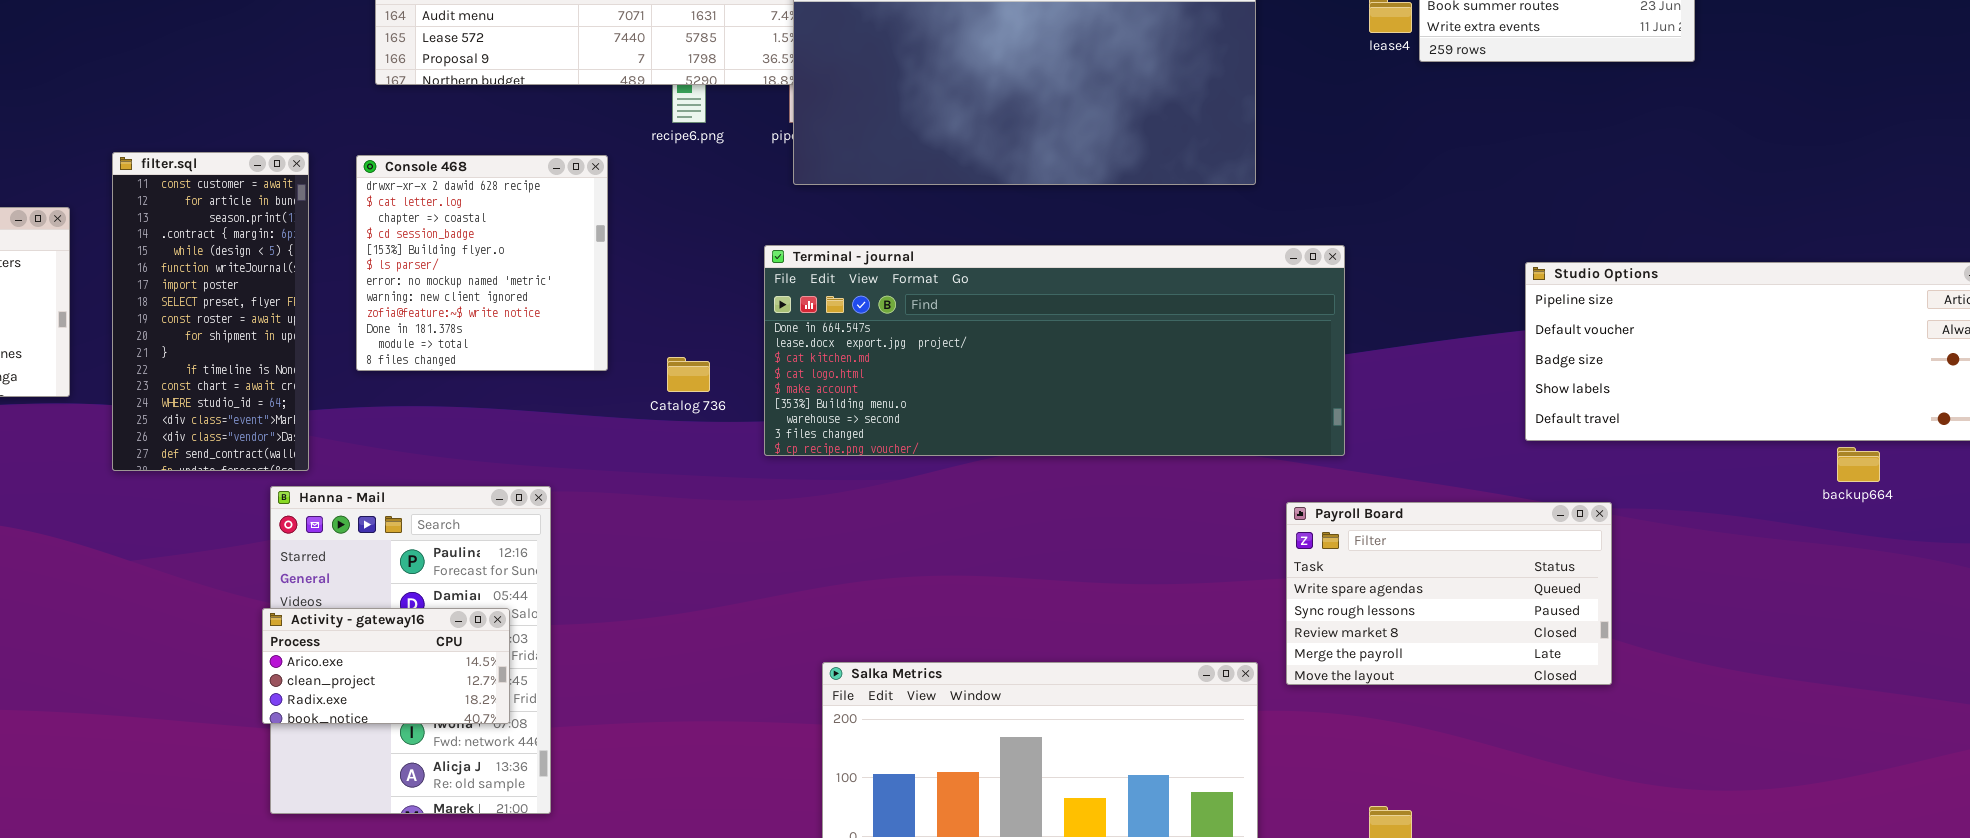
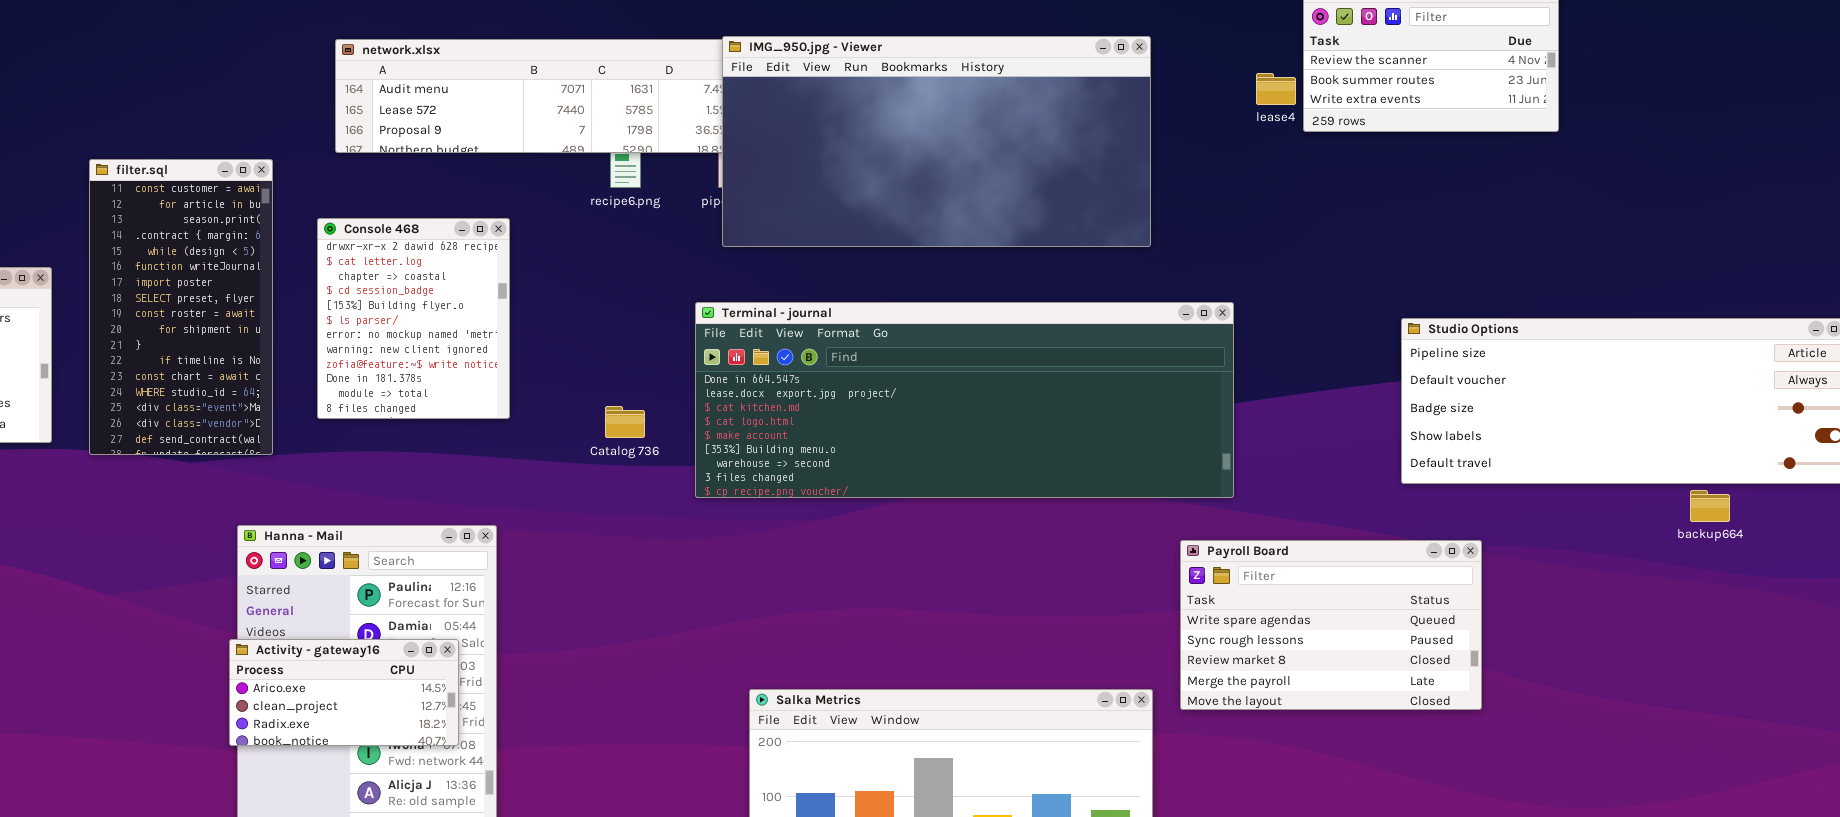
filter.sql: [112,152,309,471] -> [89,159,273,455], moved
Console 468: [356,155,608,371] -> [317,218,510,419], resized

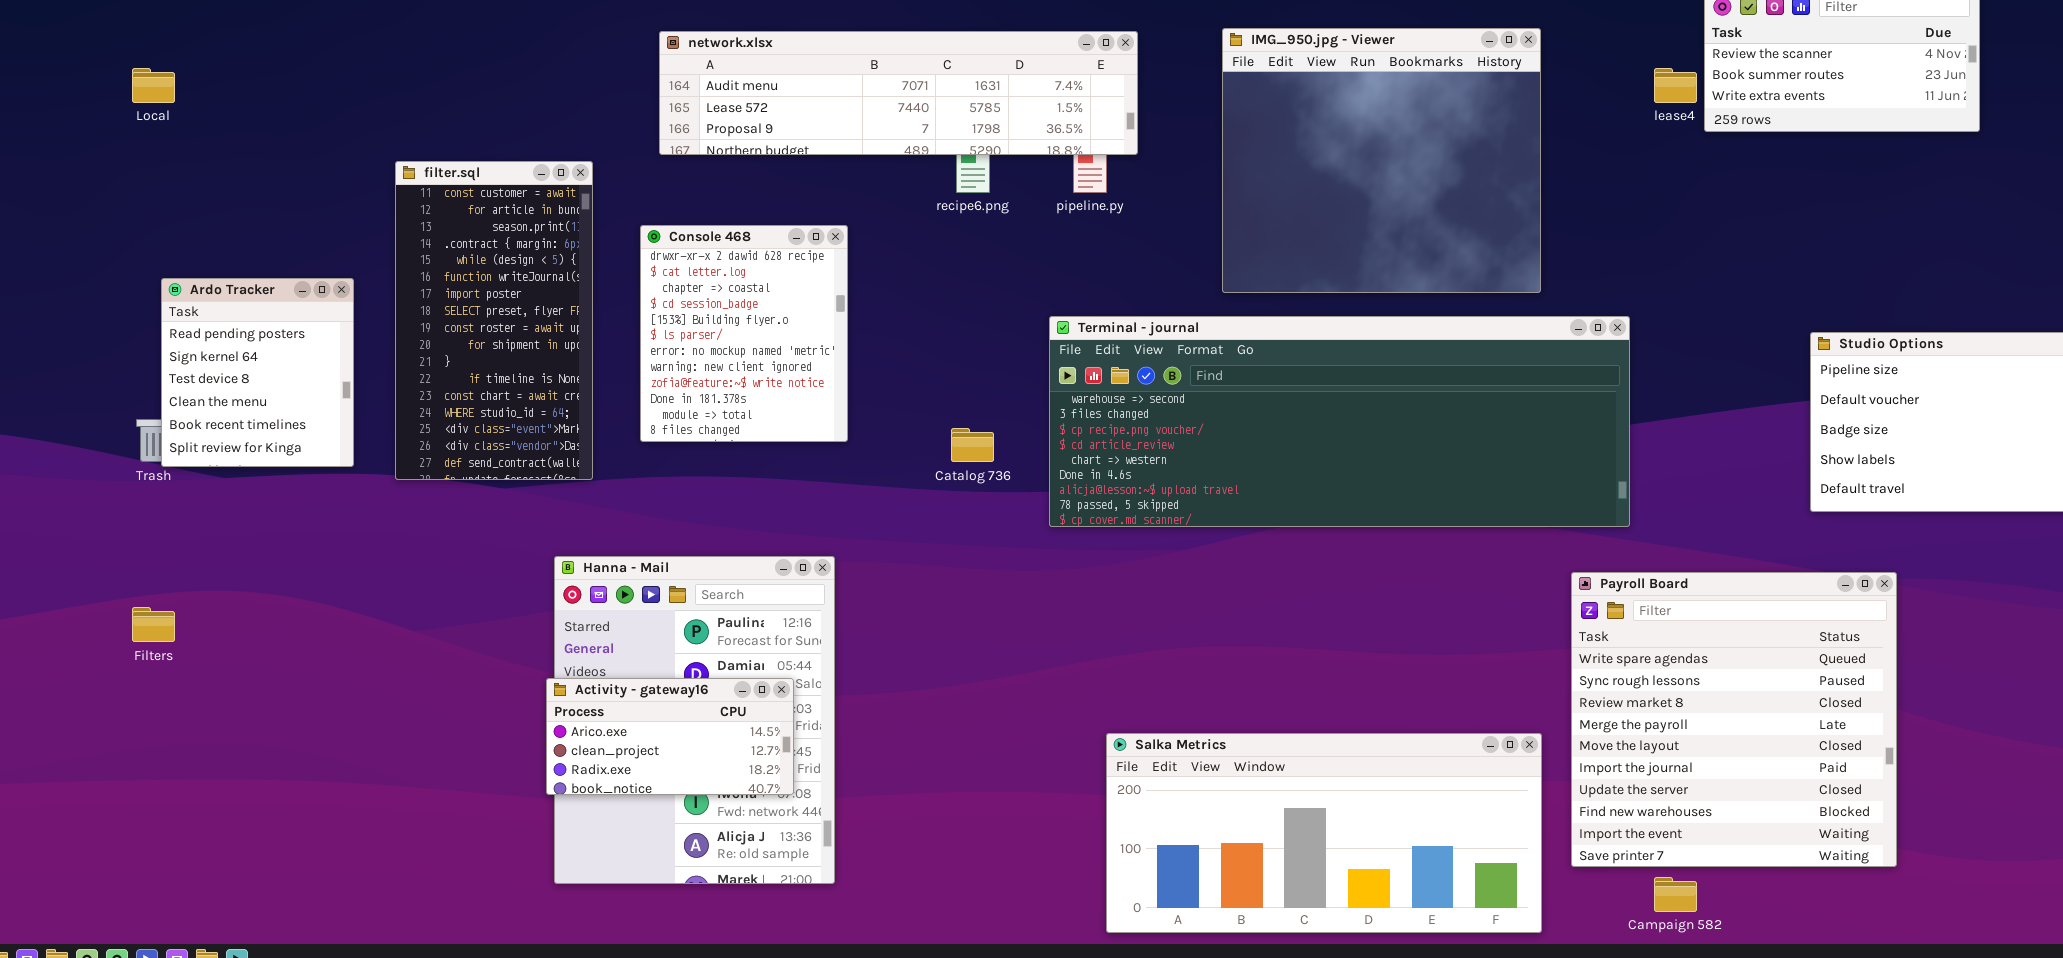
IMG_950.jpg - Viewer: [722,36,1151,247] -> [1222,28,1541,293], resized
Terminal - journal: [695,302,1234,498] -> [1049,316,1630,527], scrolled down 6 rows
Payroll Board: [1180,540,1482,710] -> [1571,572,1897,867], resized

